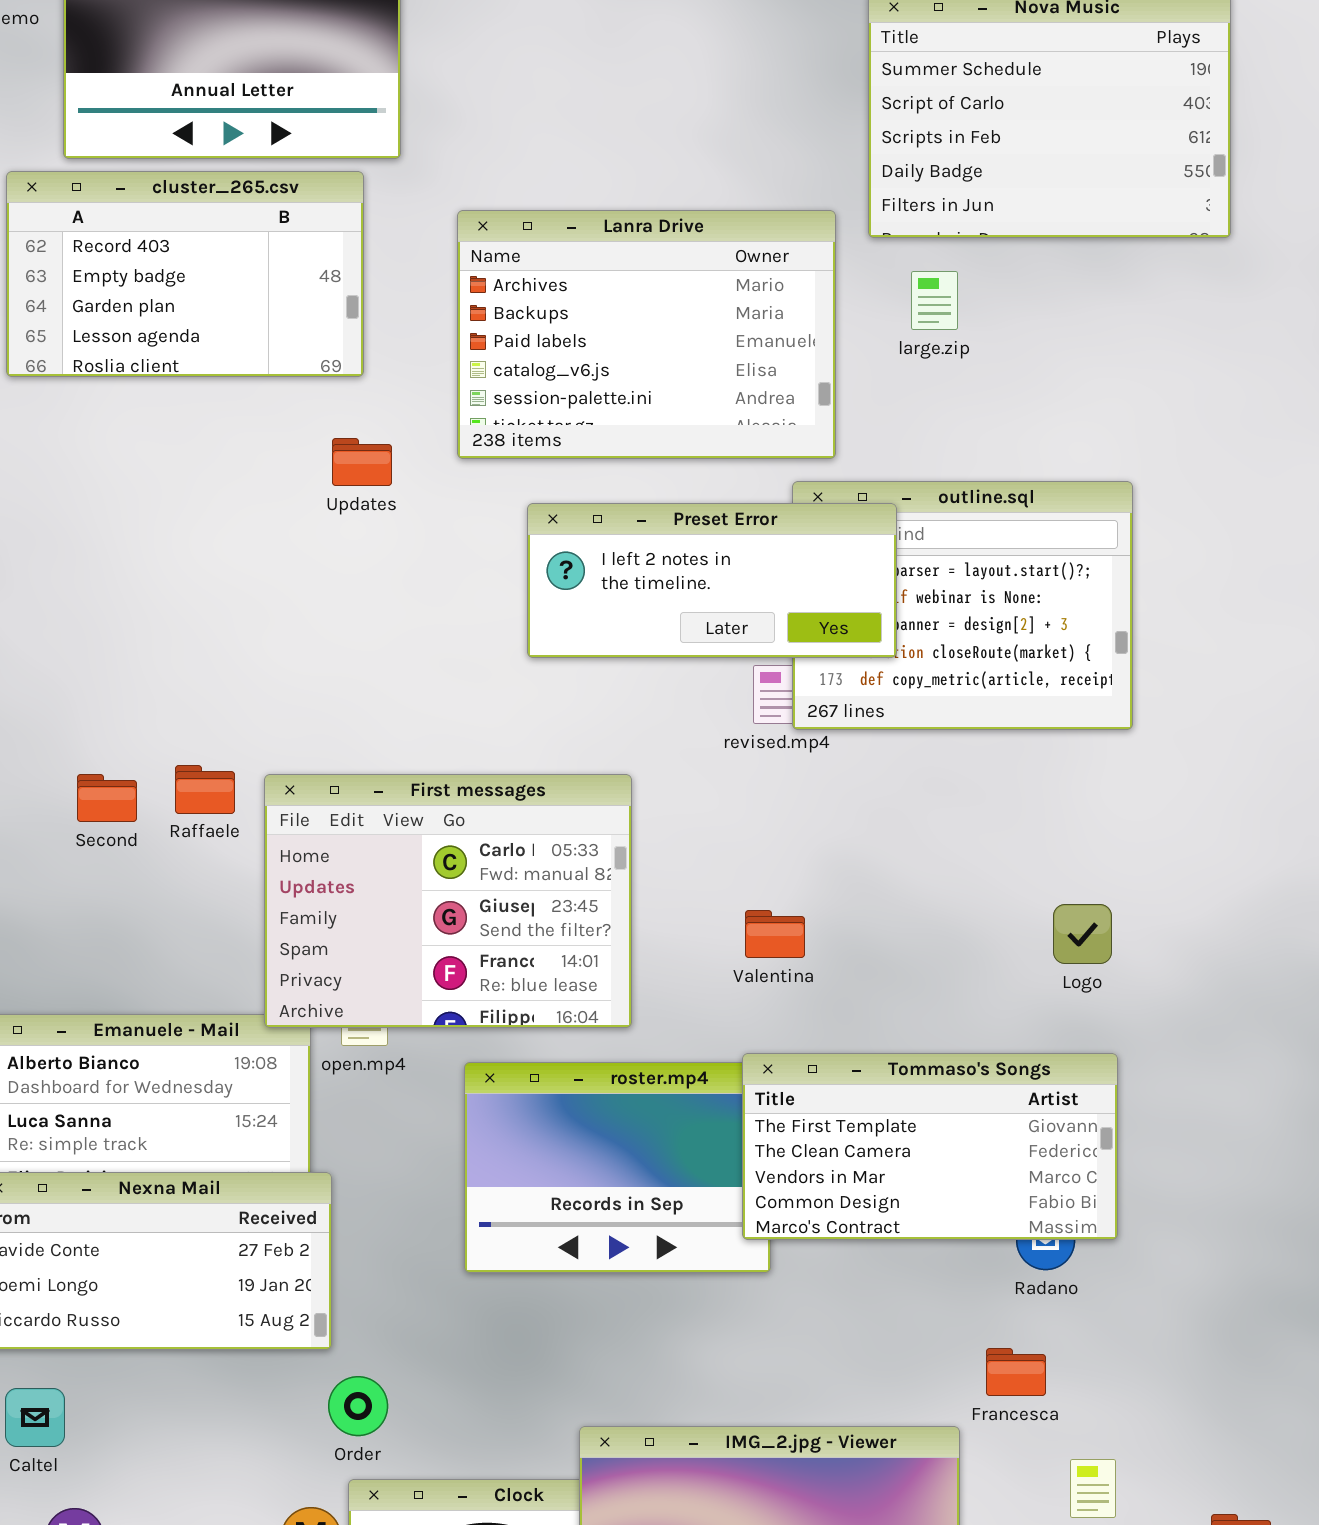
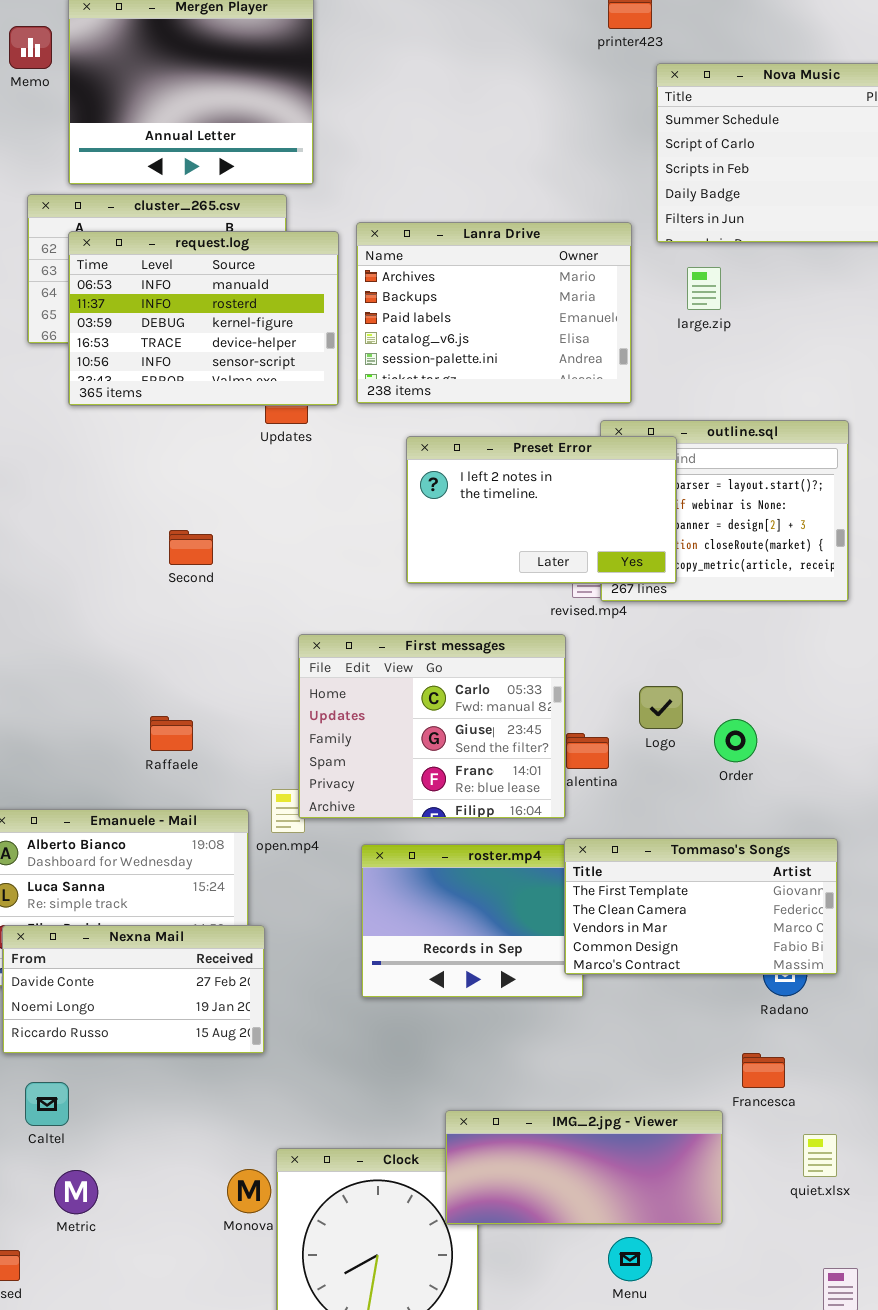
request.log: none -> [68,231,339,406], opened
Preset Error: [527,503,897,658] -> [406,436,677,584], resized
Raffaele: [175,765,235,814] -> [150,716,193,751], moved
Second: [77,774,137,822] -> [169,530,213,565], moved
First messages: [264,774,632,1028] -> [298,634,566,819], moved
Logo: [1053,904,1112,964] -> [639,686,683,729], moved
Order: [328,1376,388,1436] -> [714,719,757,762], moved

